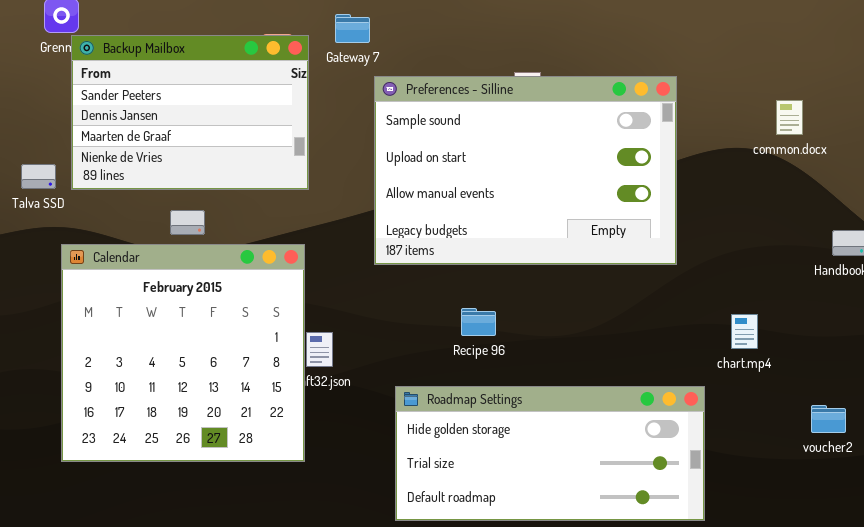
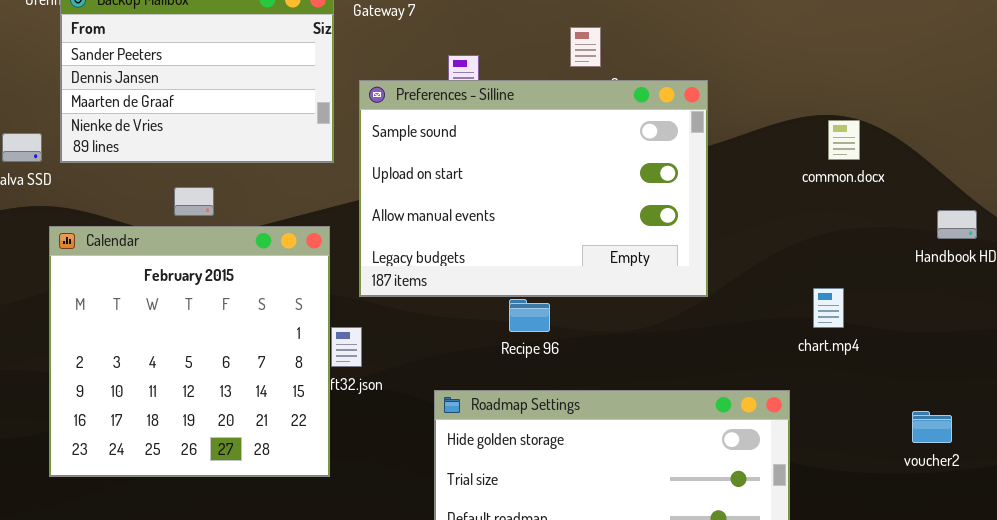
Preferences - Silline: [374,76,677,265] -> [359,80,708,297], moved
common.docx: [776,100,803,135] -> [828,120,860,160], moved
chart.mp4: [731,314,758,349] -> [813,288,844,328], moved

